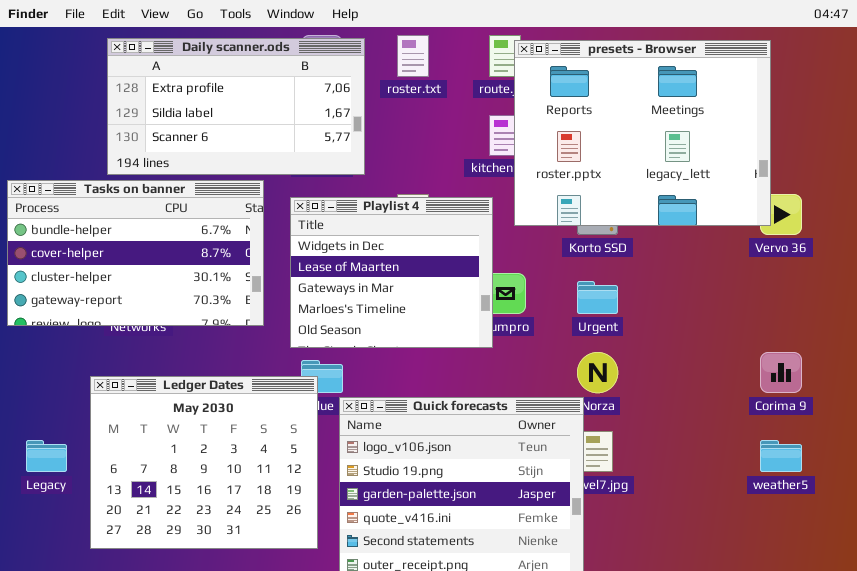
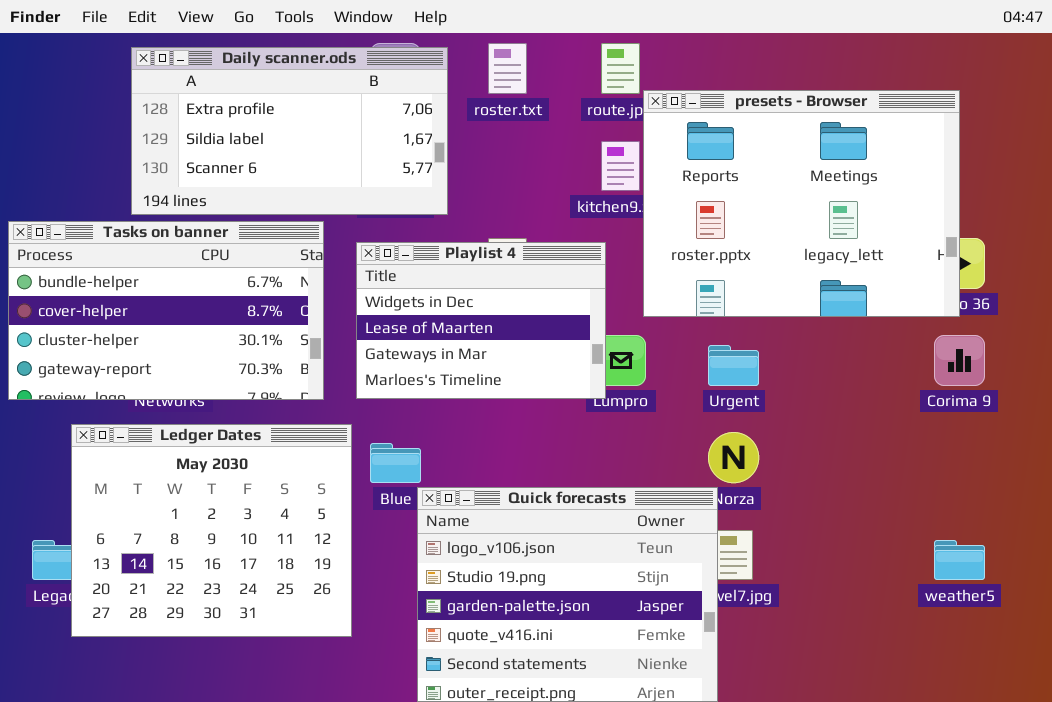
presets - Browser: [514,40,771,226] -> [643,90,960,317], moved
Playlist 4: [290,197,493,348] -> [356,242,606,399], resized
Corima 9: [760,352,802,393] -> [934,335,985,386], moved
Ledger Dates: [90,376,318,549] -> [71,424,352,637], moved

